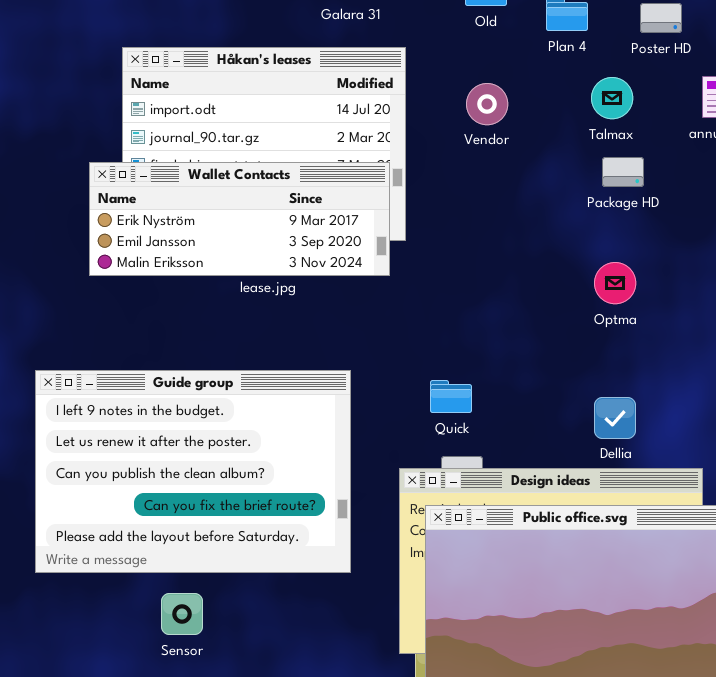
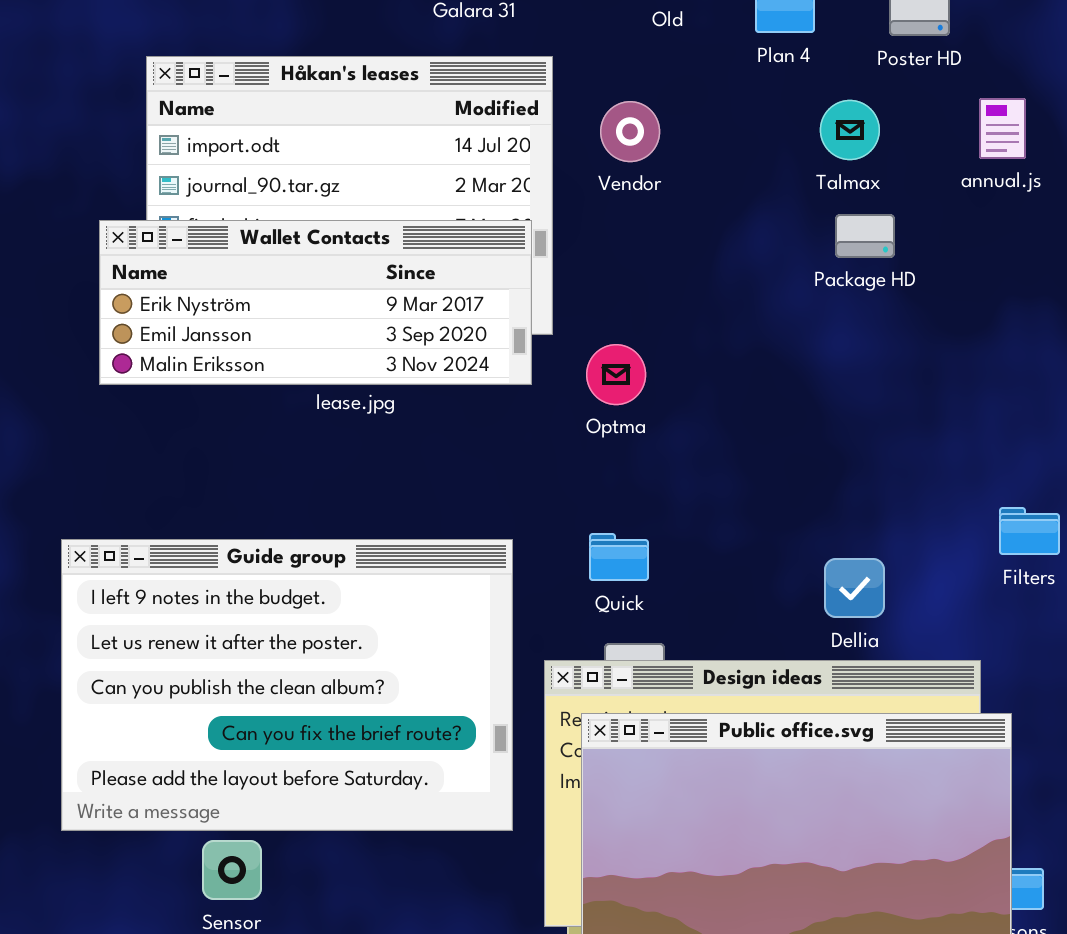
Vendor: [466,83,508,125] -> [600,101,660,162], moved
Optma: [594,262,636,304] -> [586,344,646,405], moved
Guide group: [35,370,351,573] -> [61,539,513,831], moved

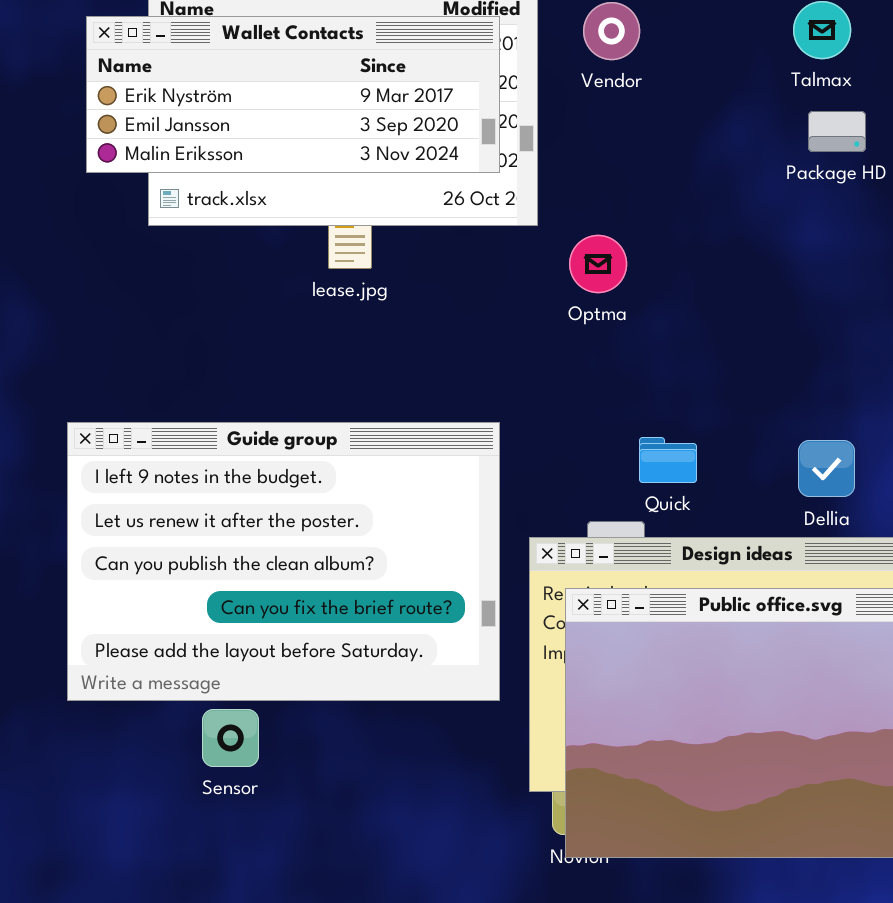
Wallet Contacts: [99,220,532,385] -> [86,16,500,173], moved
Quick: [589,533,649,581] -> [639,437,697,483], moved

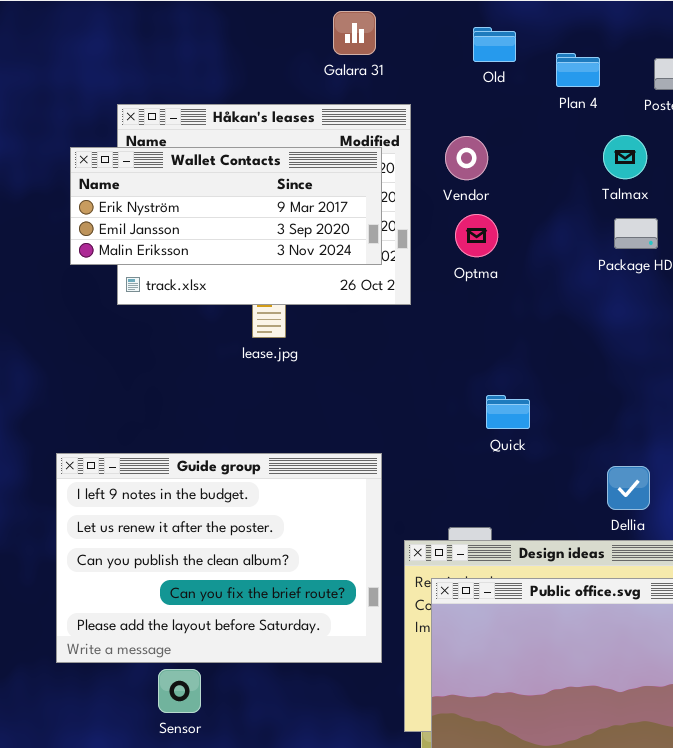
Optma: [569,235,627,293] -> [455,214,498,257], moved
Quick: [639,437,697,483] -> [486,395,530,429], moved

